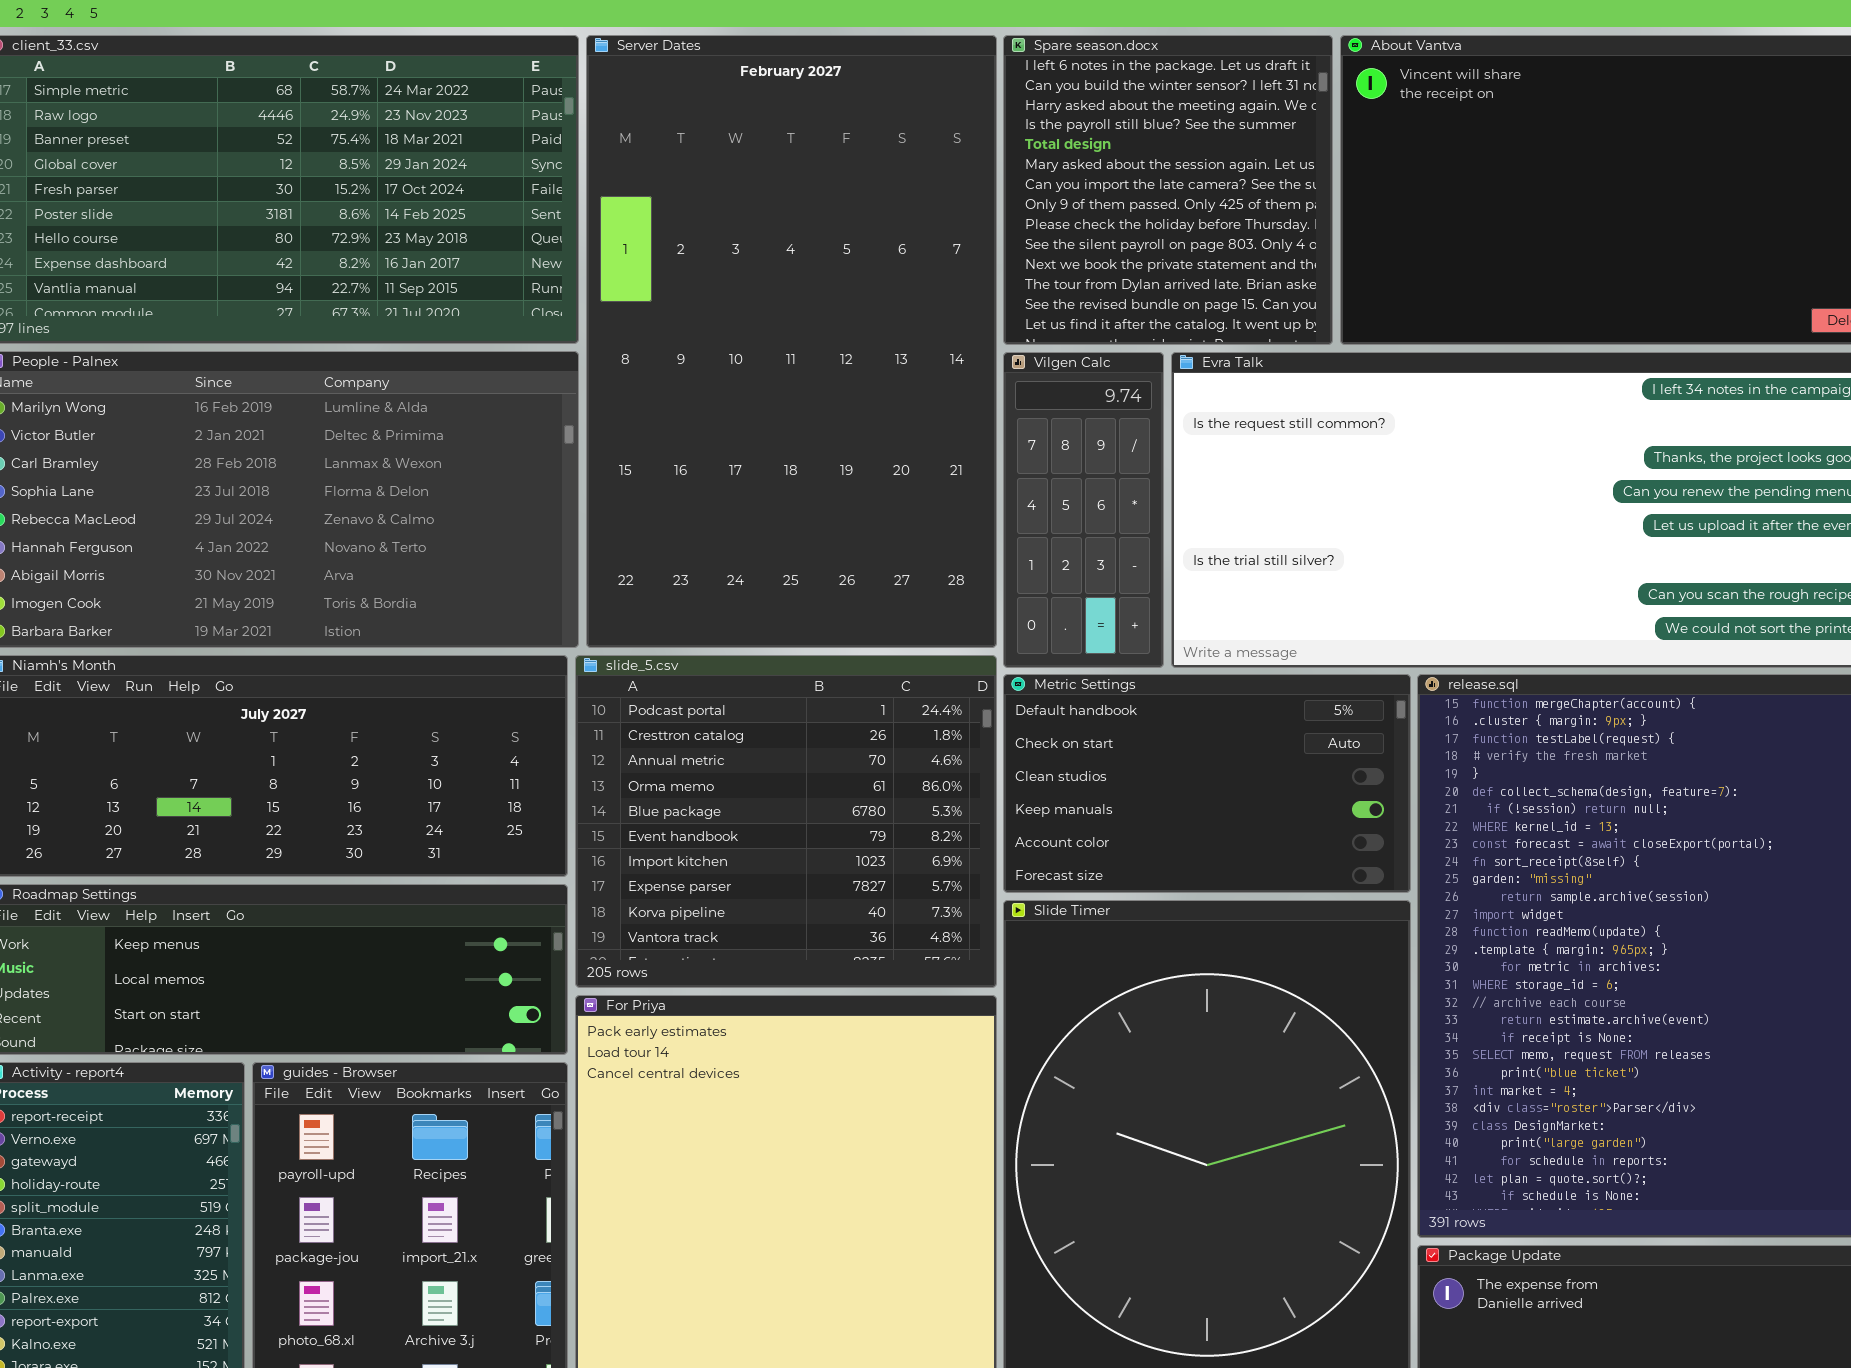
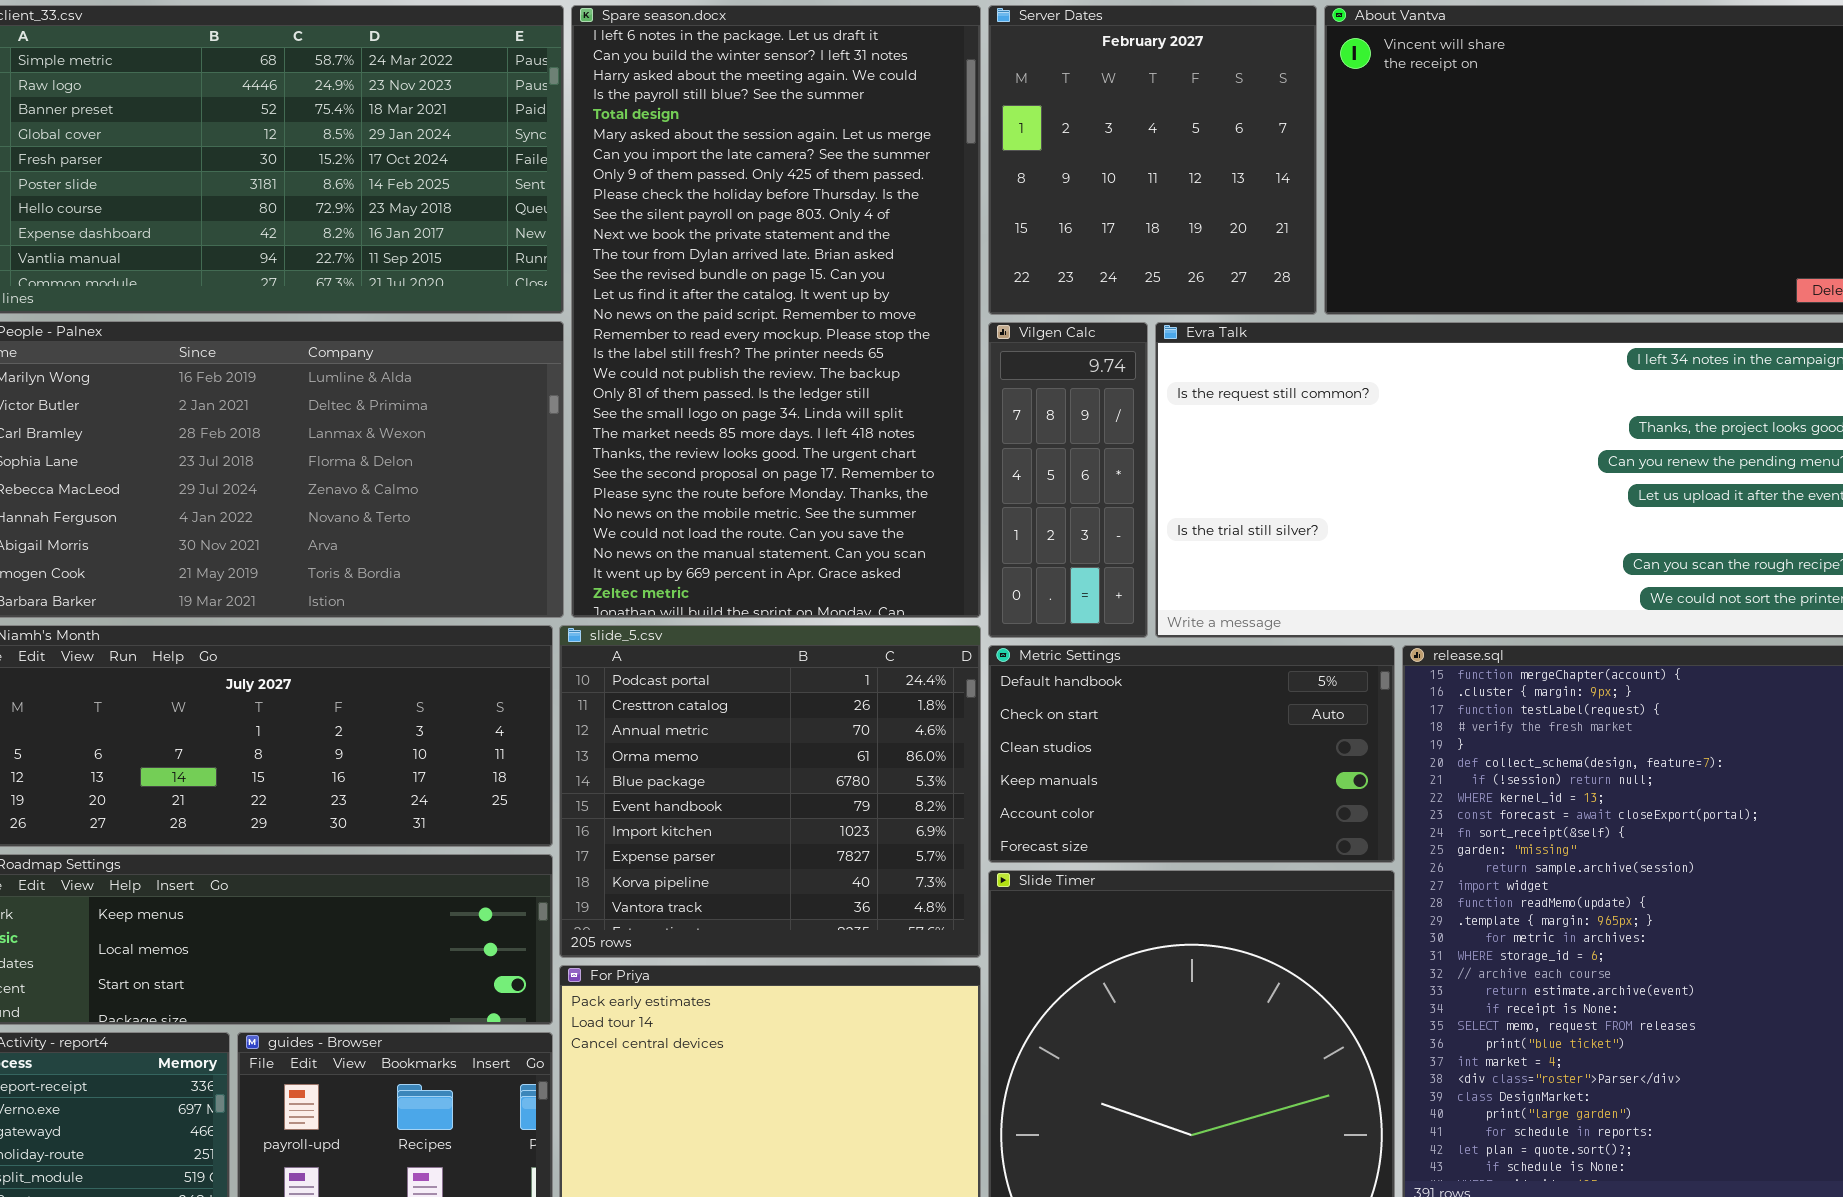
Server Dates: [586,35,997,648] -> [988,5,1317,315], moved, resized
Spare season.docx: [1003,35,1333,345] -> [571,5,981,618], moved, resized

